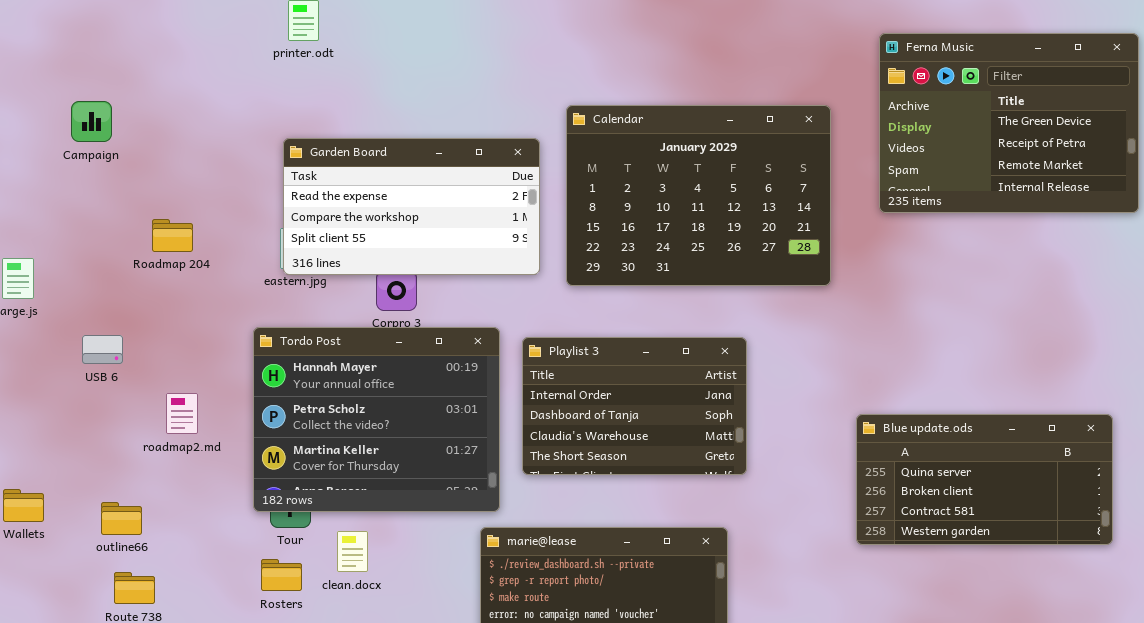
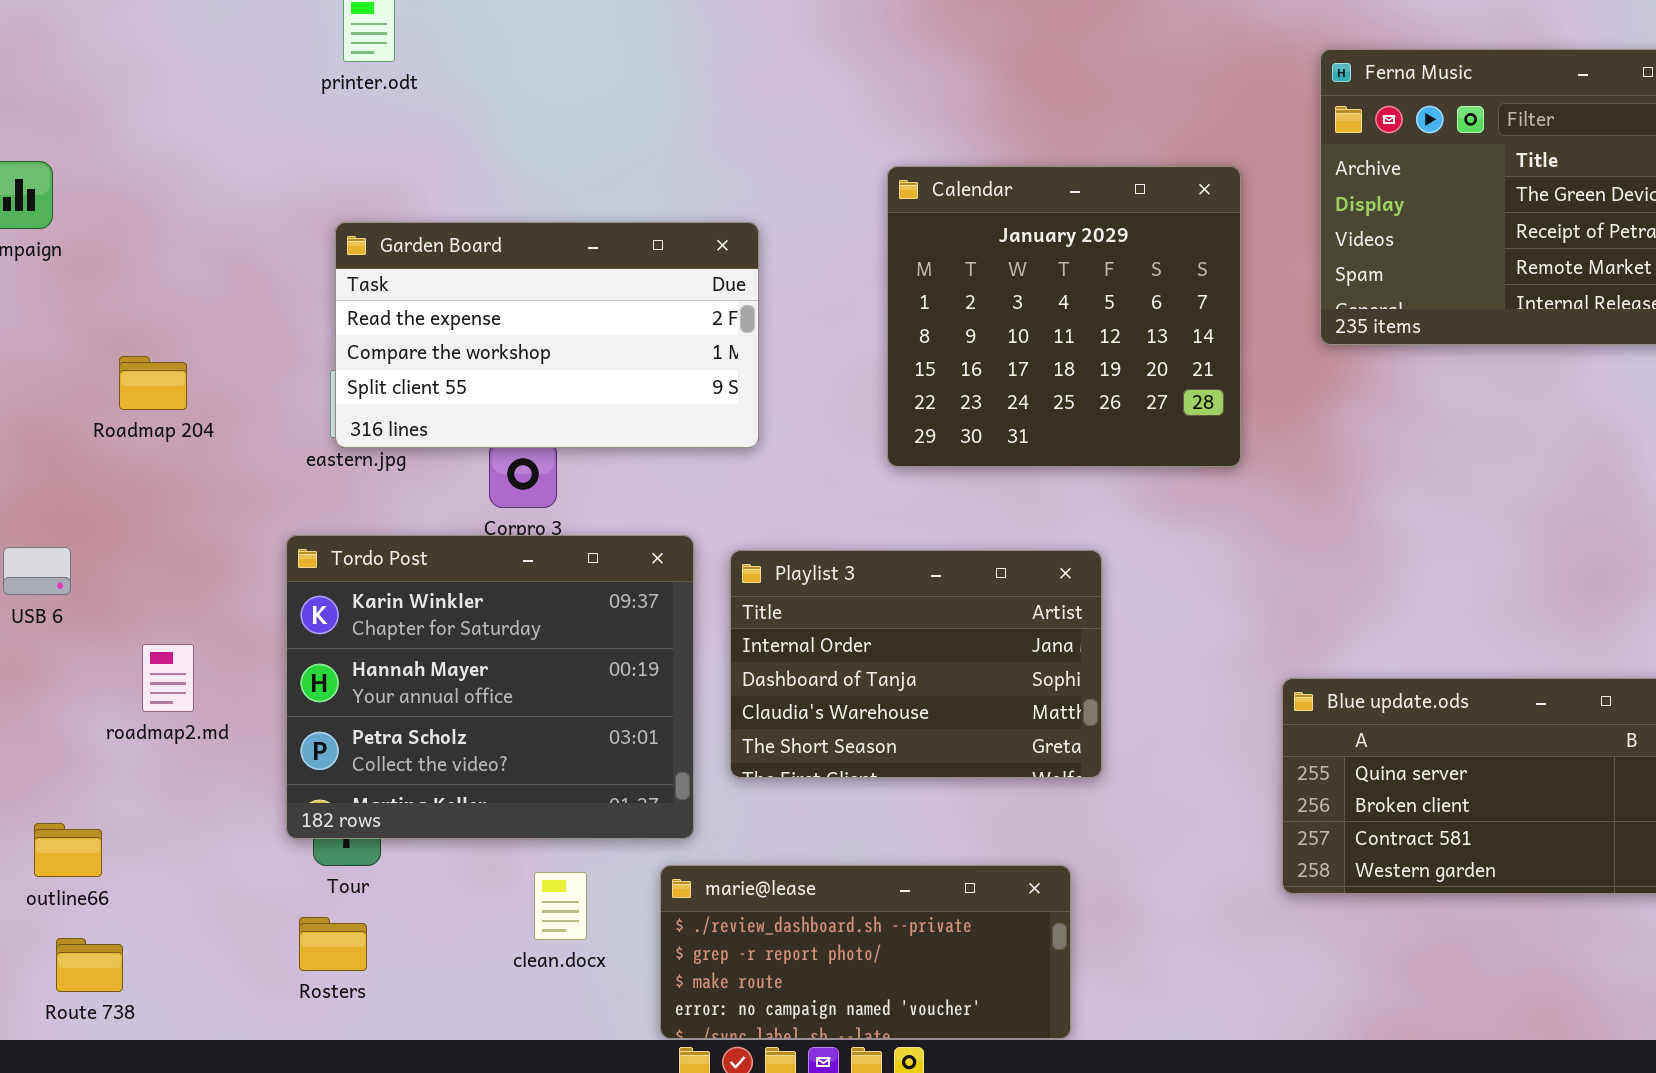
Calendar: [566,105,831,286] -> [887,166,1241,467], resized
Tordo Post: [253,327,500,512] -> [286,535,694,839], scrolled up 1 row
clean.docx: [337,531,368,572] -> [534,872,587,940], moved

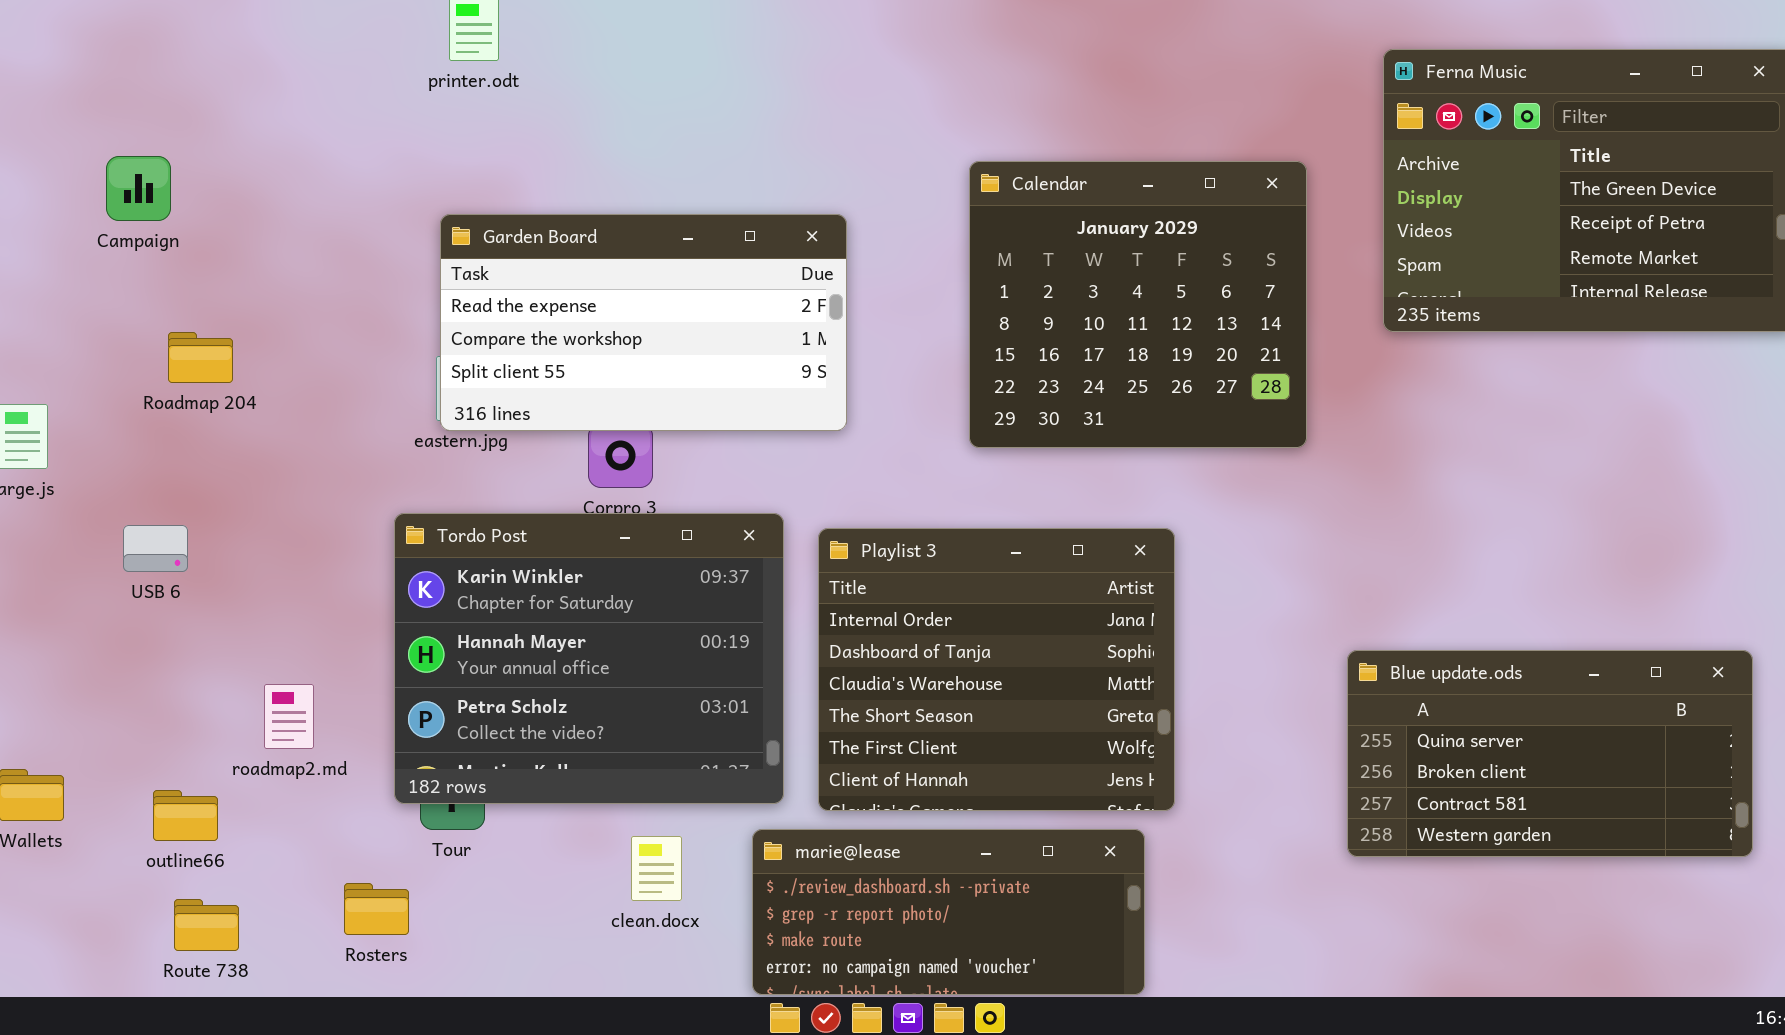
Roadmap 204: [119,356,187,410] -> [168,332,233,383], moved
Playlist 3: [730,550,1102,778] -> [818,528,1175,811], resized
roadmap2.md: [142,644,194,712] -> [264,684,314,749], moved
Rosters: [299,917,367,971] -> [344,883,409,935], moved

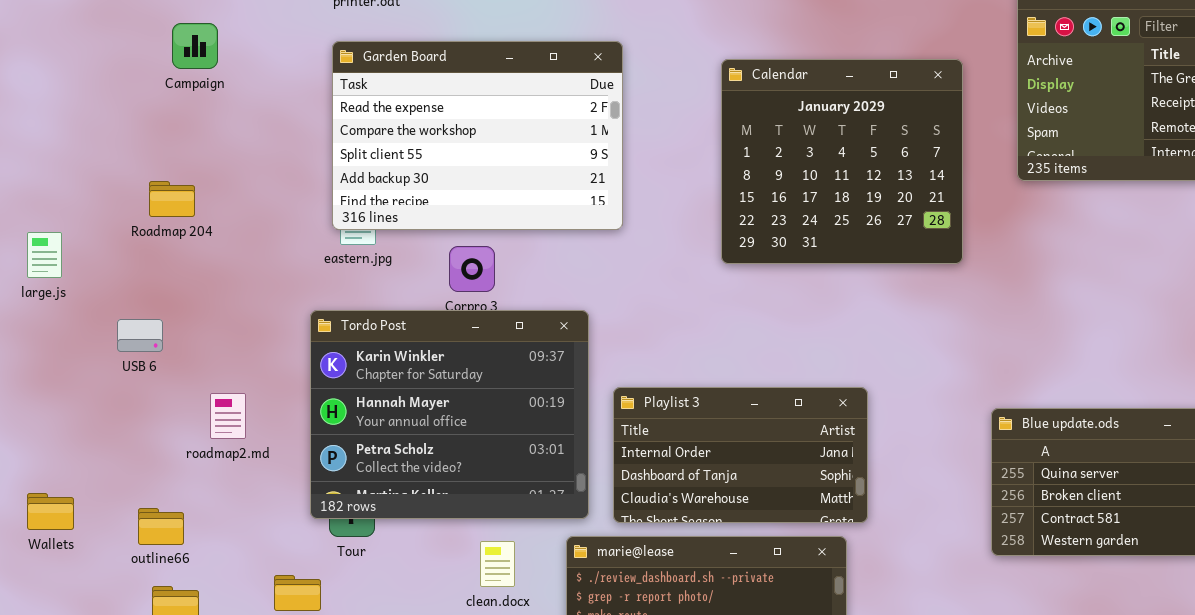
Campaign: [106,156,171,221] -> [172,23,218,69], moved
Garden Board: [440,214,847,431] -> [332,41,623,230], moved, resized
Playlist 3: [818,528,1175,811] -> [613,387,868,523], resized
roadmap2.md: [264,684,314,749] -> [210,393,246,439], moved

